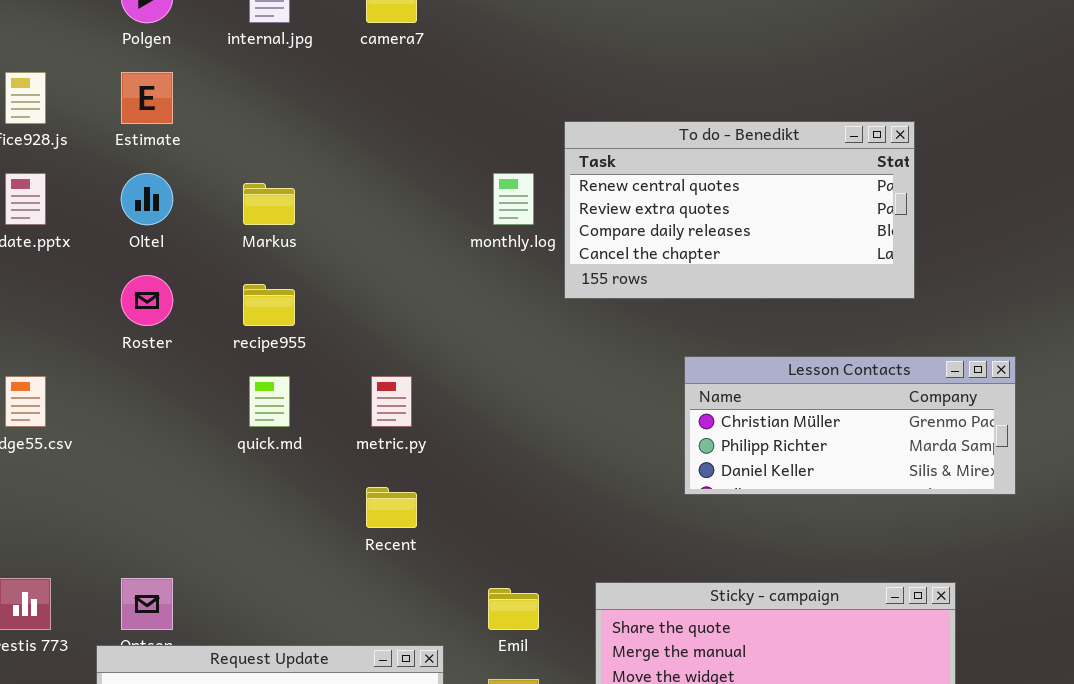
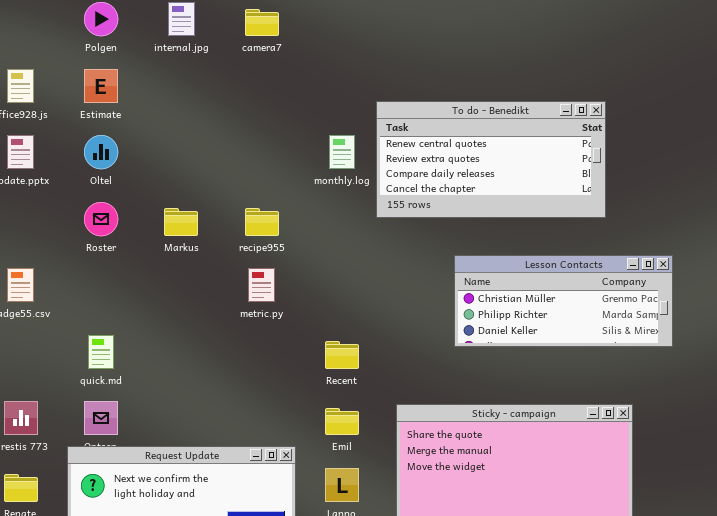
Markus: [243,183,295,225] -> [164,208,198,236], moved
recipe955: [243,284,295,326] -> [245,208,279,236], moved
quick.md: [249,376,290,427] -> [88,335,114,369], moved
Recent: [366,487,417,528] -> [325,341,359,369], moved

